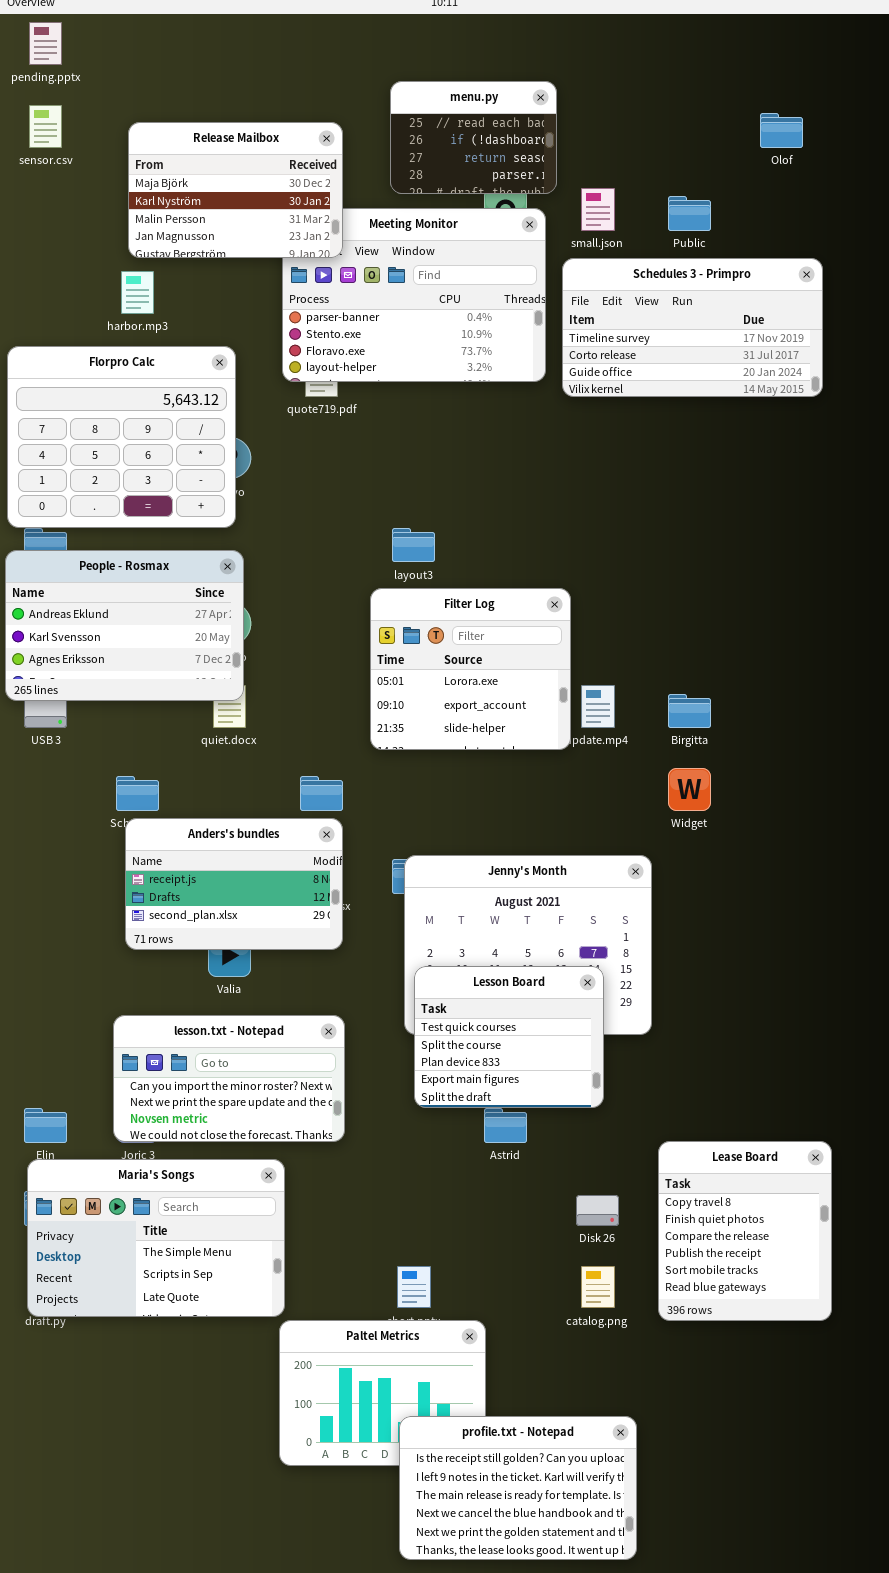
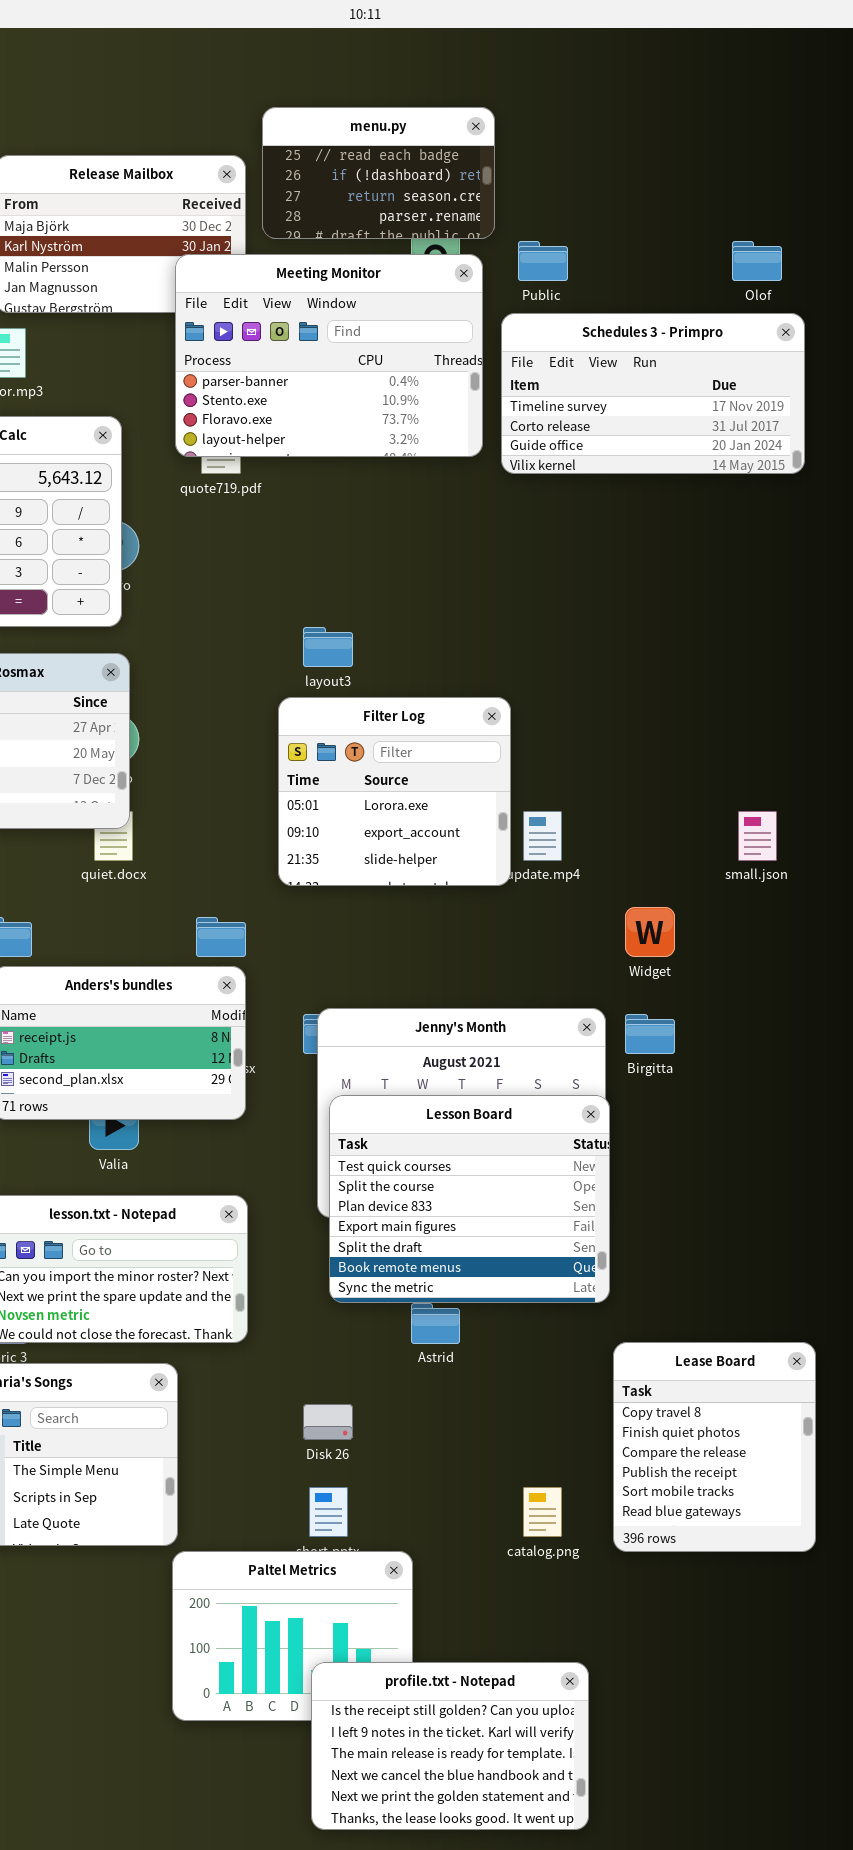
menu.py: [390,81,557,194] -> [262,107,495,239], resized
Olof: [760,113,803,148] -> [732,241,782,281], moved
small.json: [581,188,615,231] -> [738,811,777,861], moved
Public: [668,196,711,231] -> [518,241,568,281], moved
Meeting Monitor: [282,208,546,382] -> [175,254,483,457], raised
Birgitta: [668,694,711,728] -> [625,1014,675,1054], moved
Lesson Board: [414,966,604,1108] -> [329,1095,610,1303], resized
Disk 26: [576,1195,619,1226] -> [303,1404,353,1440], moved

